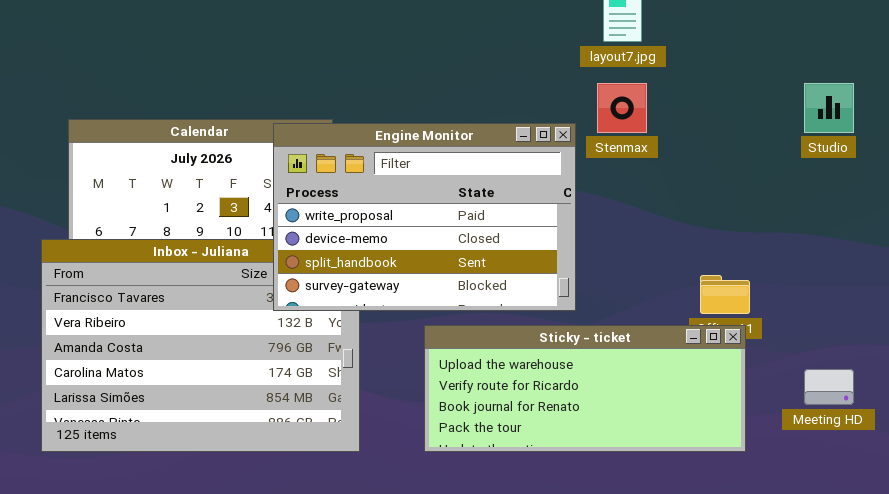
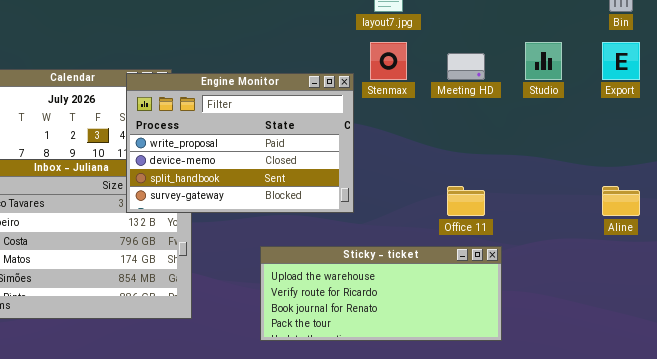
Sticky - ticket: [424,325,746,452] -> [260,246,502,341], moved
Meeting HD: [804,369,854,405] -> [447,53,485,80], moved

